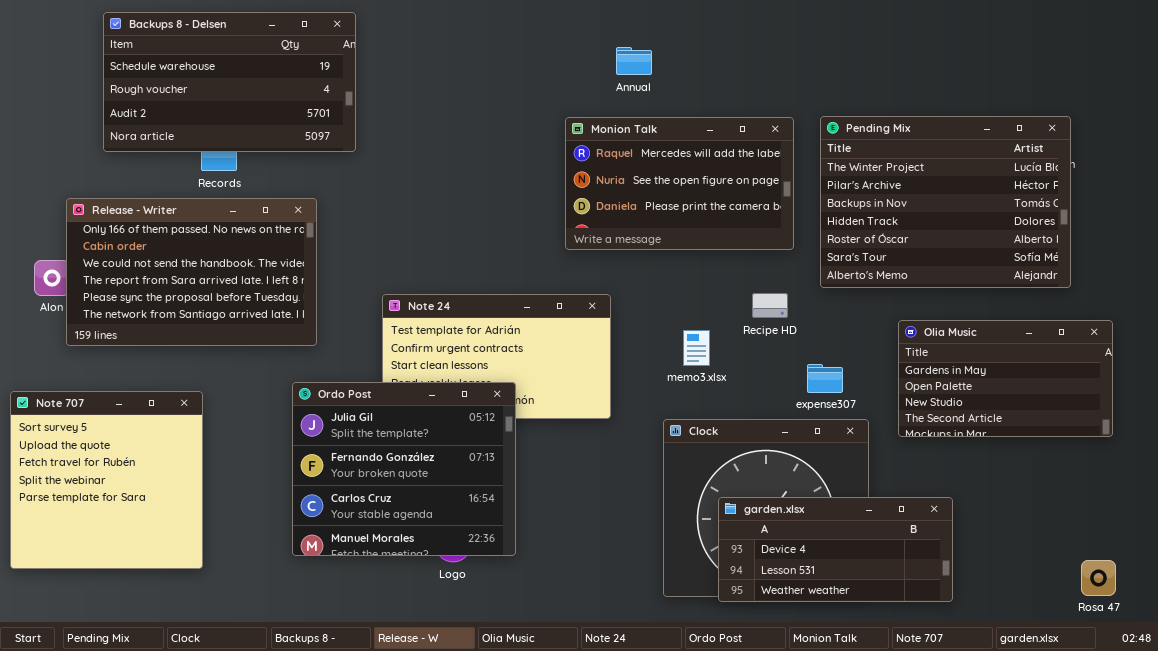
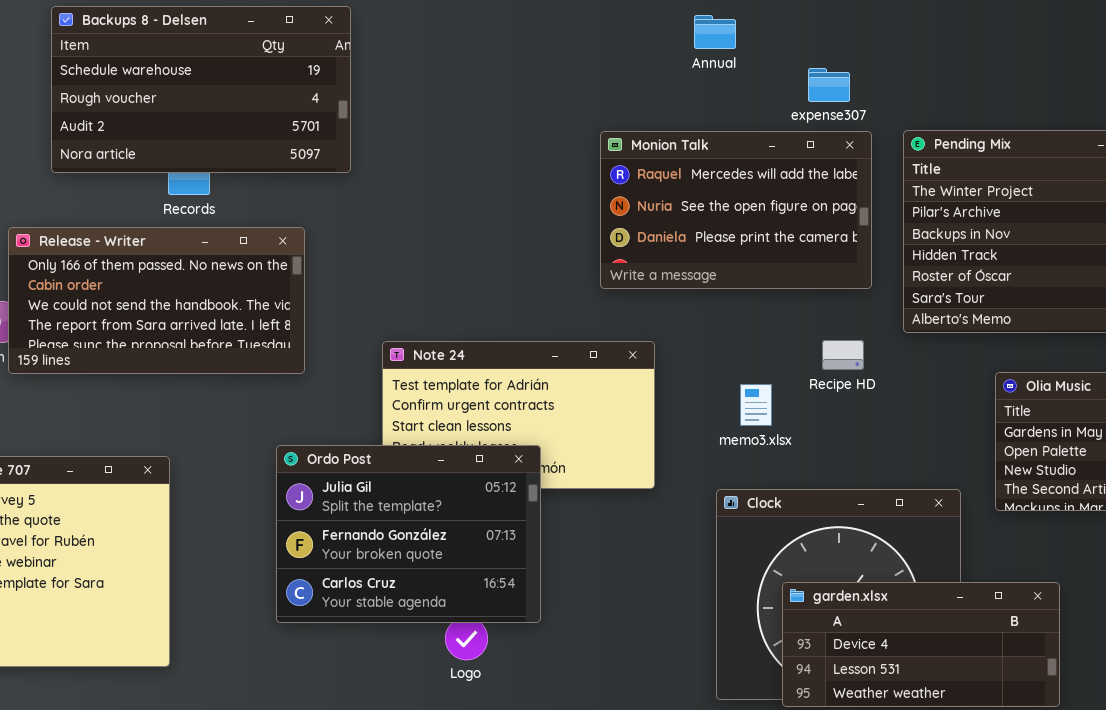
Annual: [616,47,652,75] -> [694,15,736,49], moved
Release - Writer: [66,198,317,346] -> [8,227,305,374], resized
expense307: [807,364,843,393] -> [808,68,850,102], moved
Ordo Post: [292,382,516,556] -> [276,445,541,623], resized

